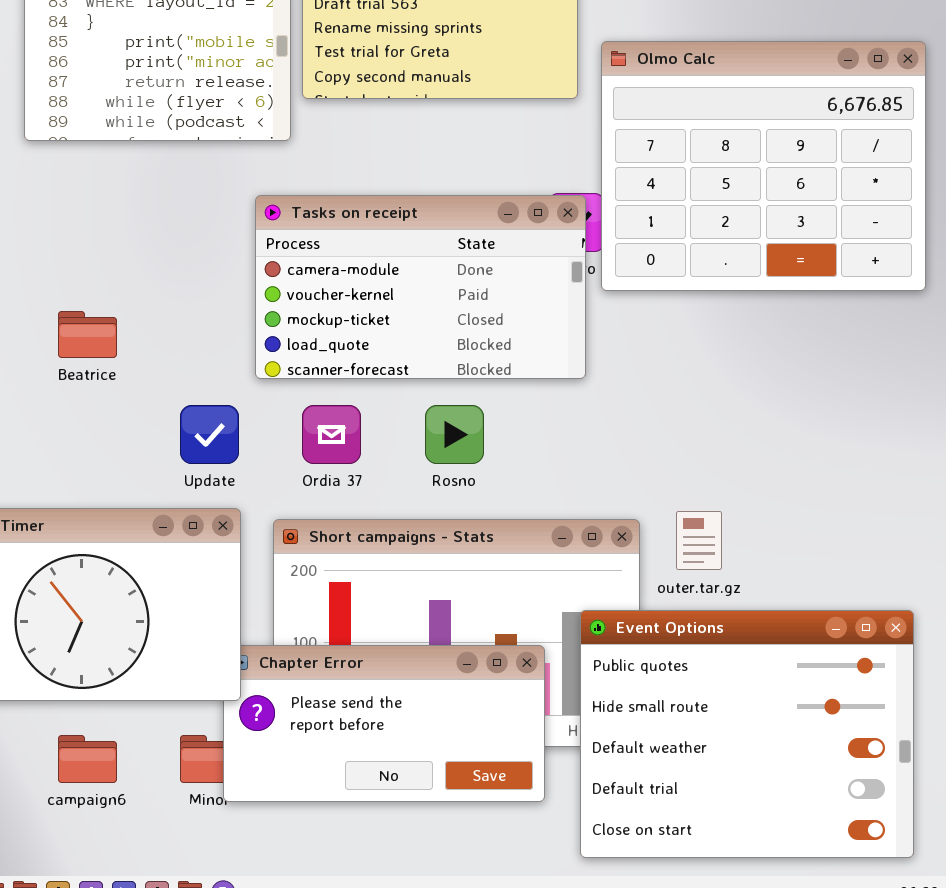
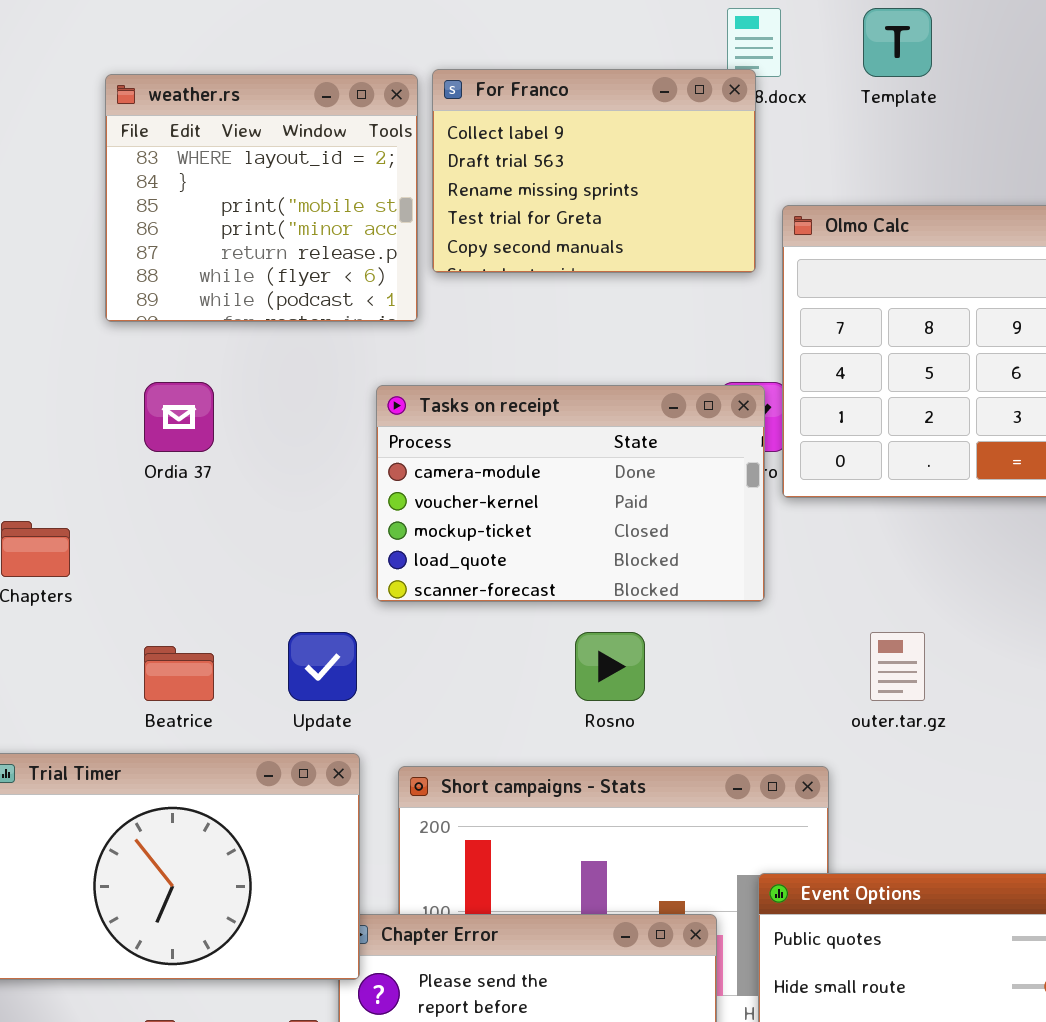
Beatrice: [58,311,117,358] -> [144,646,214,701], moved
Ordia 37: [302,405,361,464] -> [144,382,214,452], moved
outer.tar.gz: [676,511,722,570] -> [870,632,925,701], moved

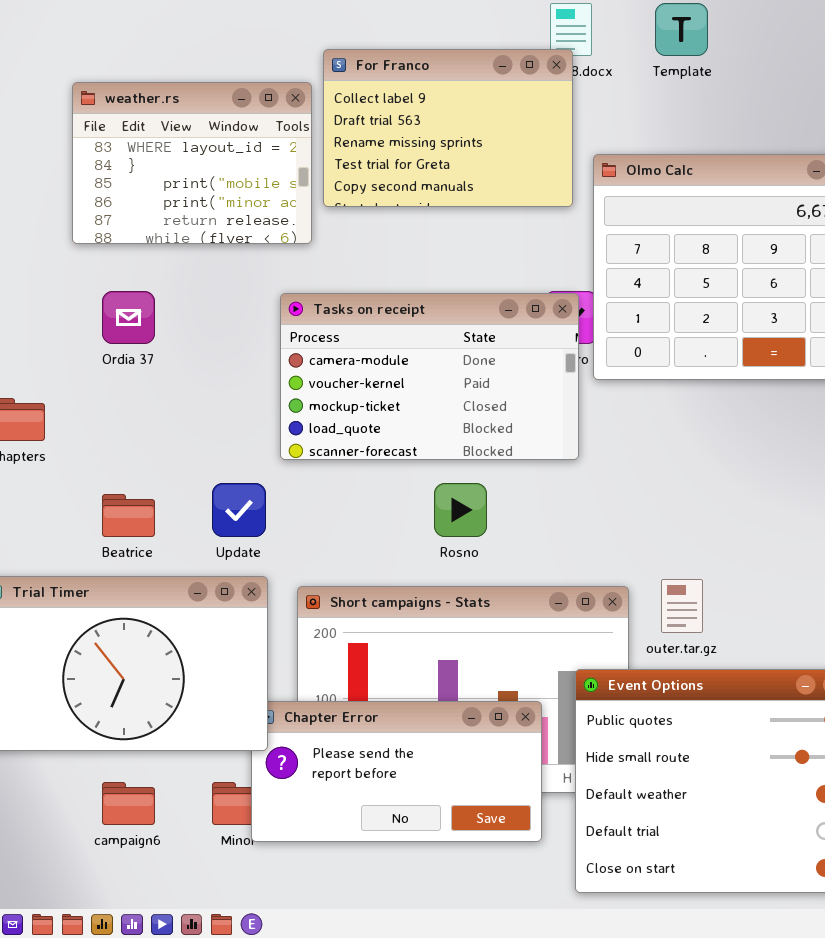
weather.rs: [105,74,418,322] -> [72,82,312,244], resized
outer.tar.gz: [870,632,925,701] -> [661,579,703,633], moved

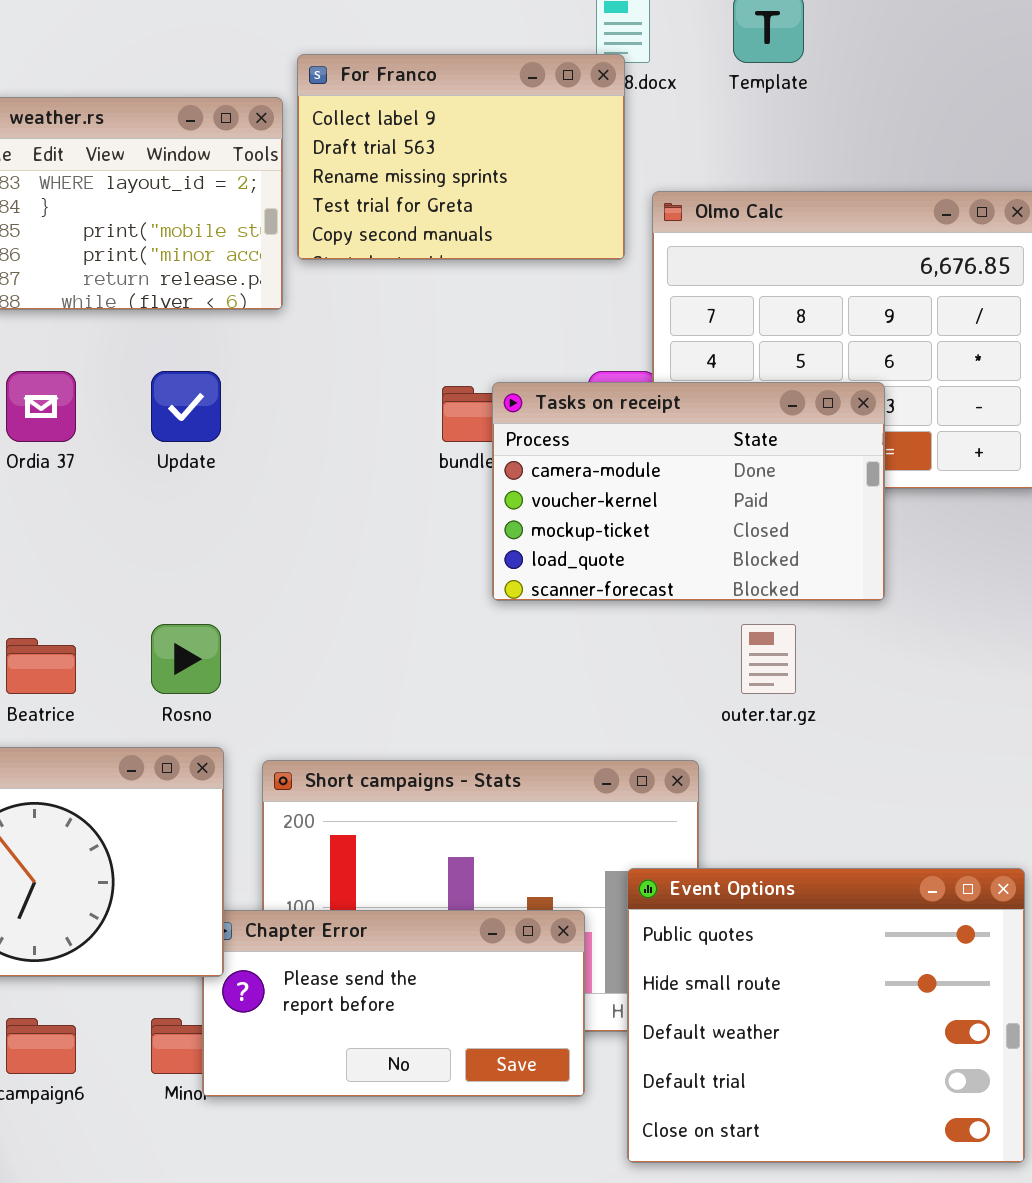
Tasks on receipt: [280,293,579,460] -> [492,382,885,601], moved
Update: [212,483,266,537] -> [151,371,221,442], moved
Rosno: [434,483,487,537] -> [151,624,221,694], moved
outer.tar.gz: [661,579,703,633] -> [741,624,796,694], moved

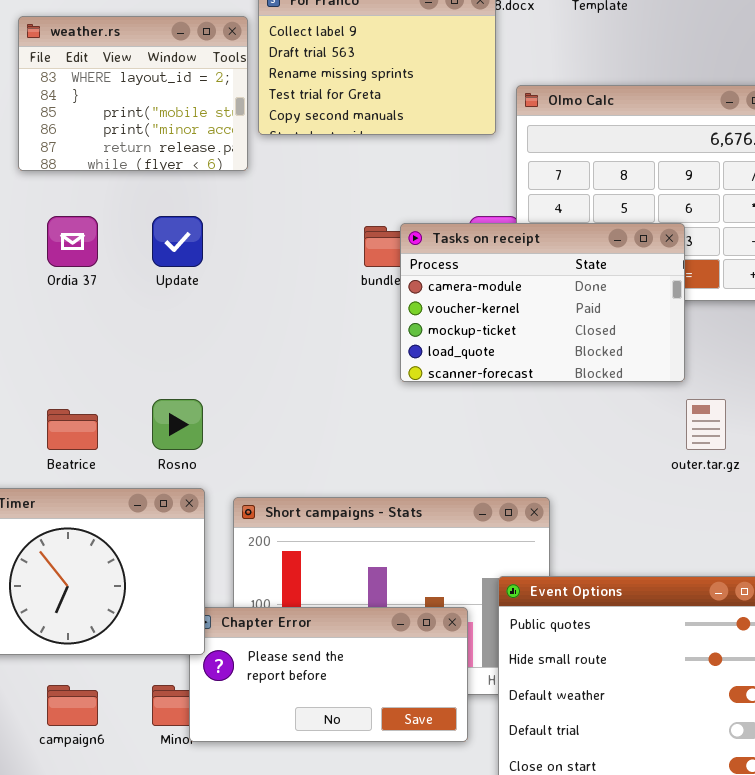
outer.tar.gz: [741,624,796,694] -> [686,399,726,450], moved

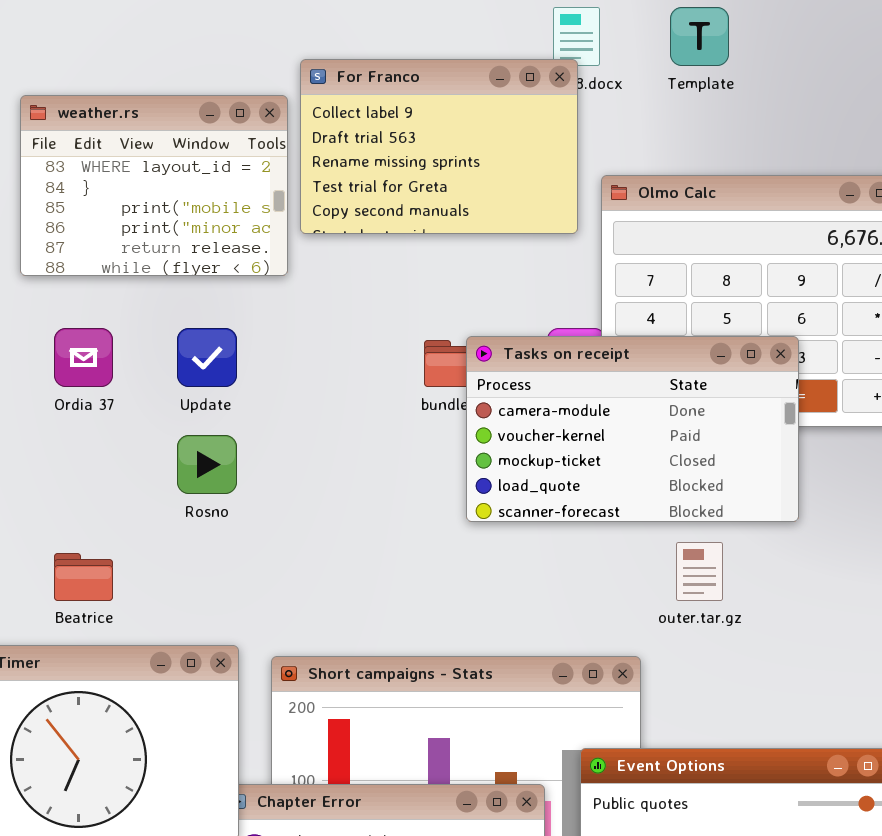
Rosno: [152,399,203,450] -> [177,435,237,494], moved
outer.tar.gz: [686,399,726,450] -> [676,542,723,601], moved

